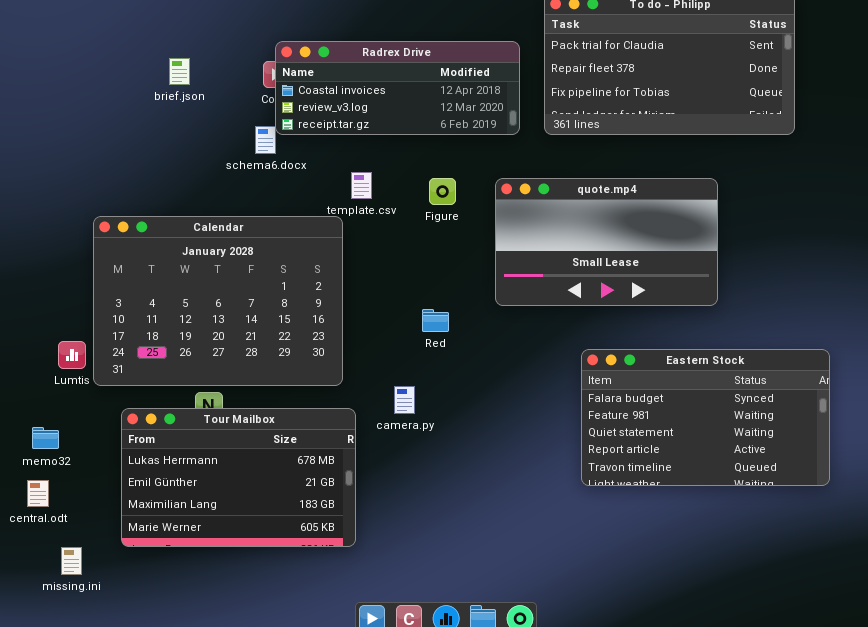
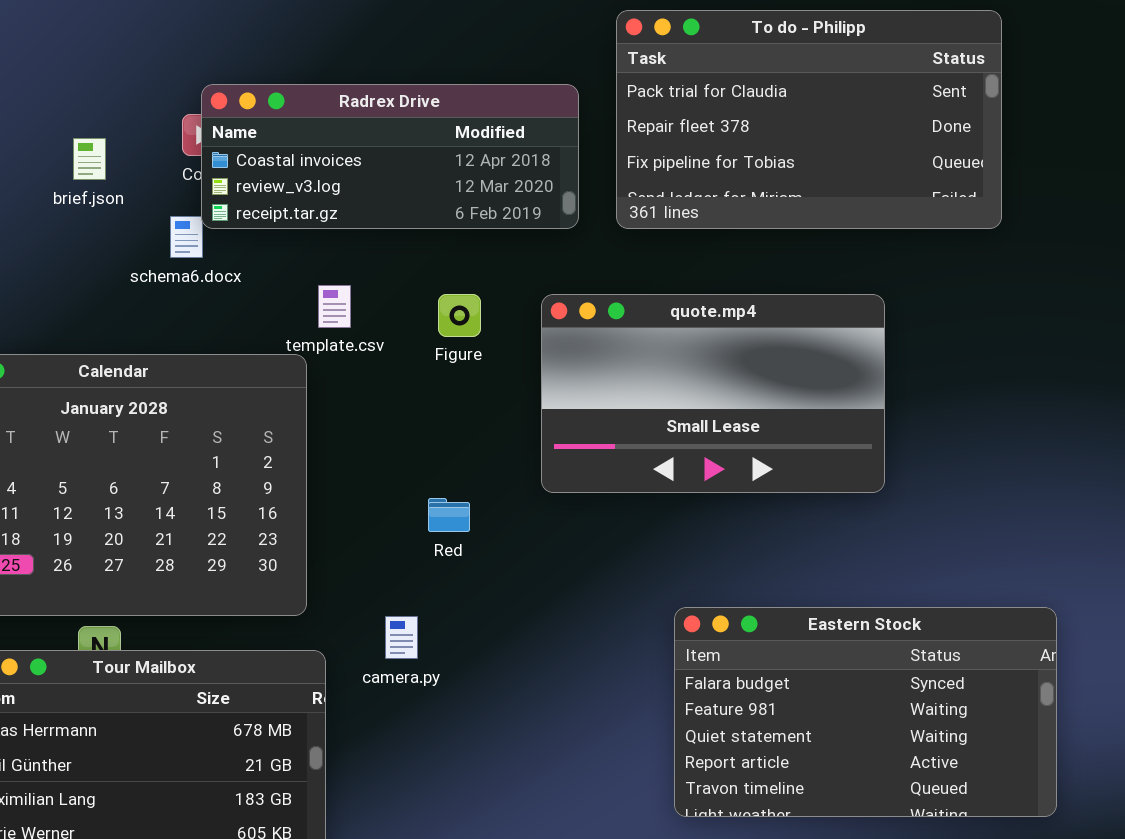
brief.json: [169,58,190,85] -> [73,138,106,180], moved
Eastern Stock: [581,349,830,486] -> [674,607,1057,817], moved

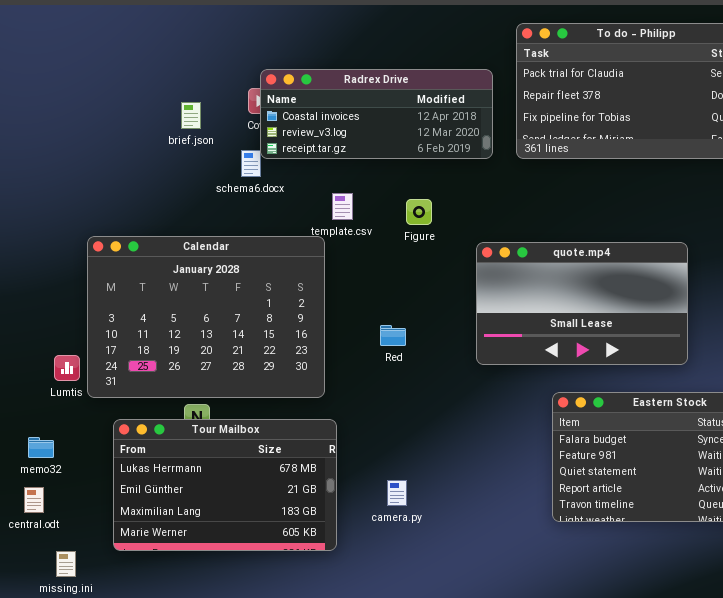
quote.mp4: [541,294,885,493] -> [476,242,688,365], moved
Red: [428,498,470,532] -> [380,325,406,346], moved
camera.py: [385,616,418,659] -> [387,480,407,506], moved

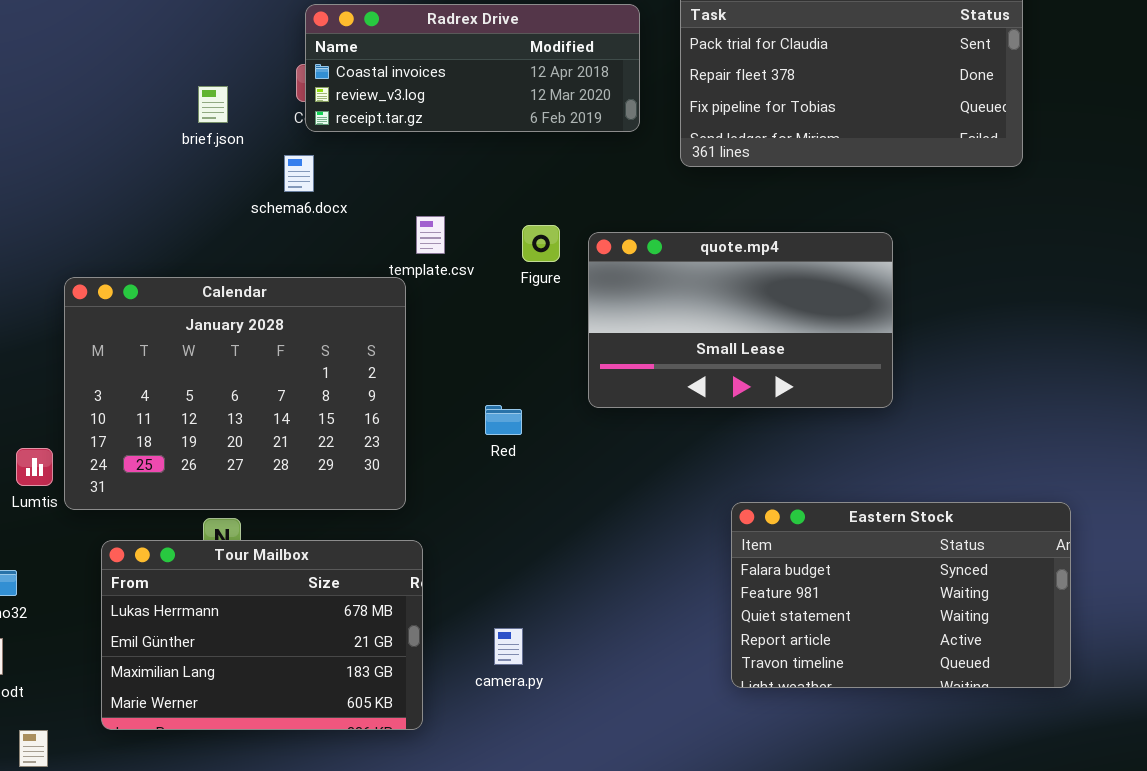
Radrex Drive: [260,69,493,159] -> [305,4,640,132], moved
quote.mp4: [476,242,688,365] -> [588,232,893,408], moved

